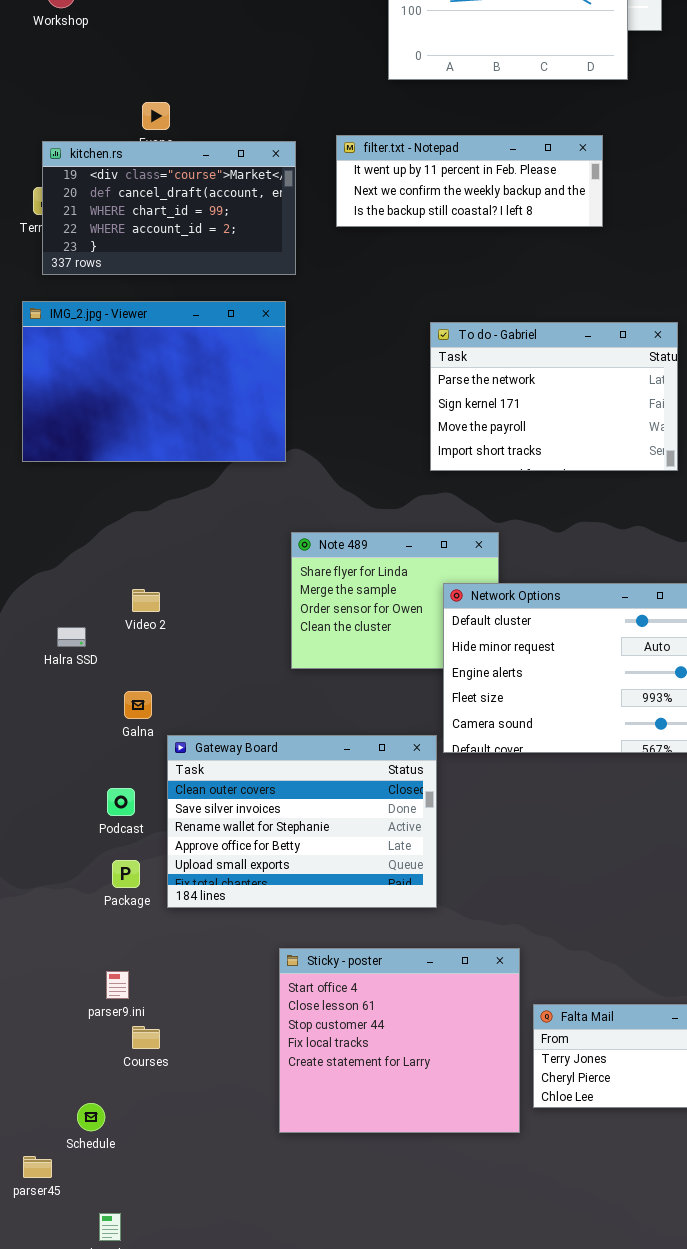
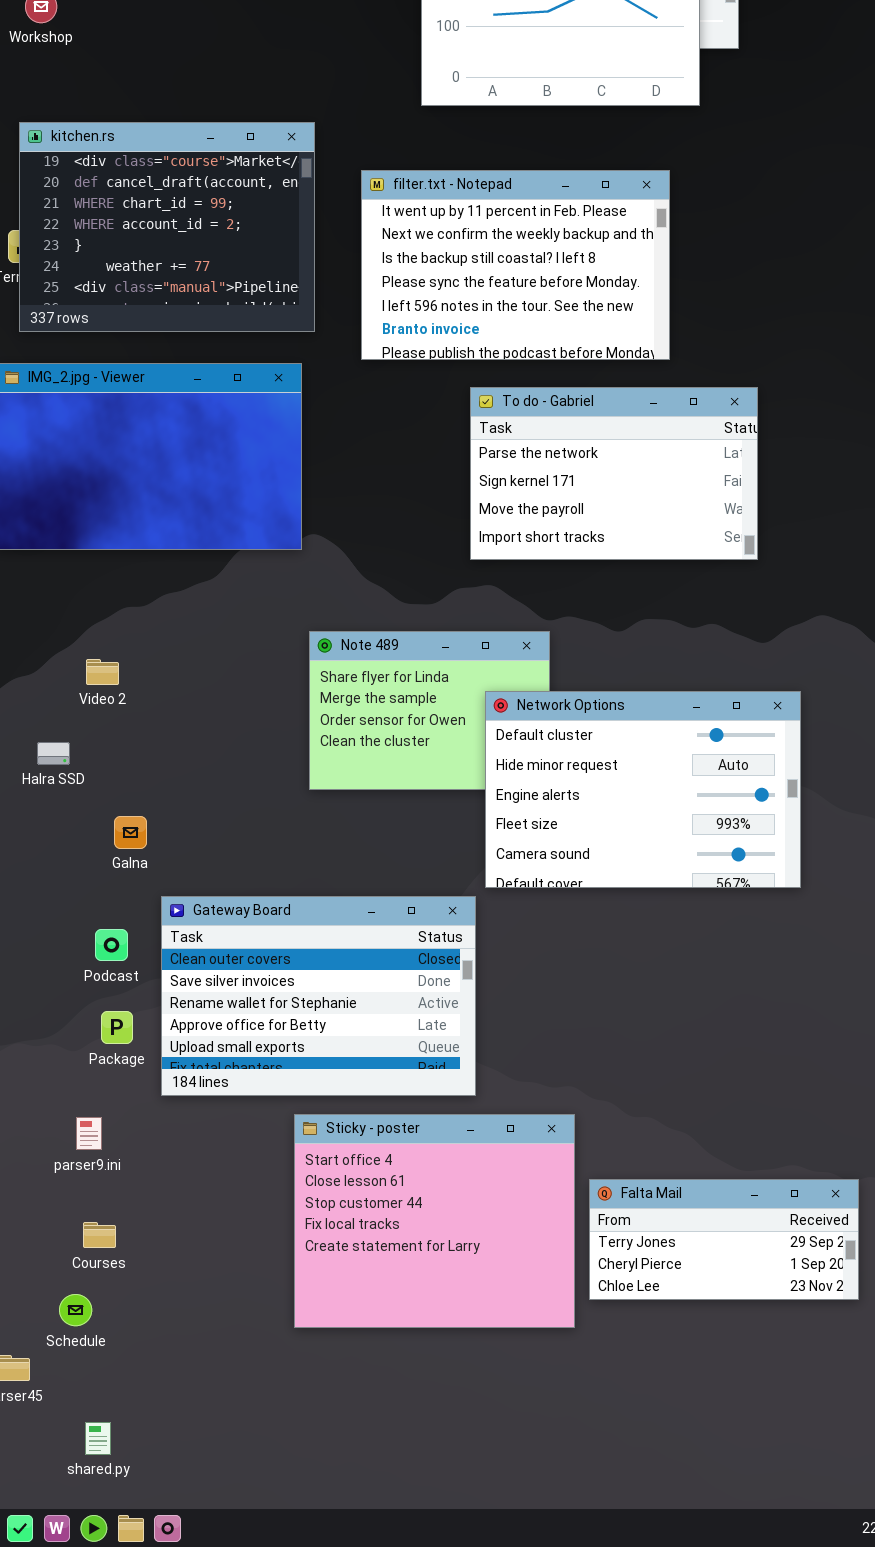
filter.txt - Notepad: [336,135,603,227] -> [361,170,670,360], resized
kitchen.rs: [42,141,296,275] -> [19,122,315,332], resized
Video 2: [132,589,160,612] -> [86,659,119,685], moved
Gateway Board: [167,735,437,908] -> [161,896,476,1096], moved
parser9.ini: [106,971,129,999] -> [76,1117,102,1150], moved
Courses: [132,1026,160,1049] -> [83,1222,116,1248], moved

